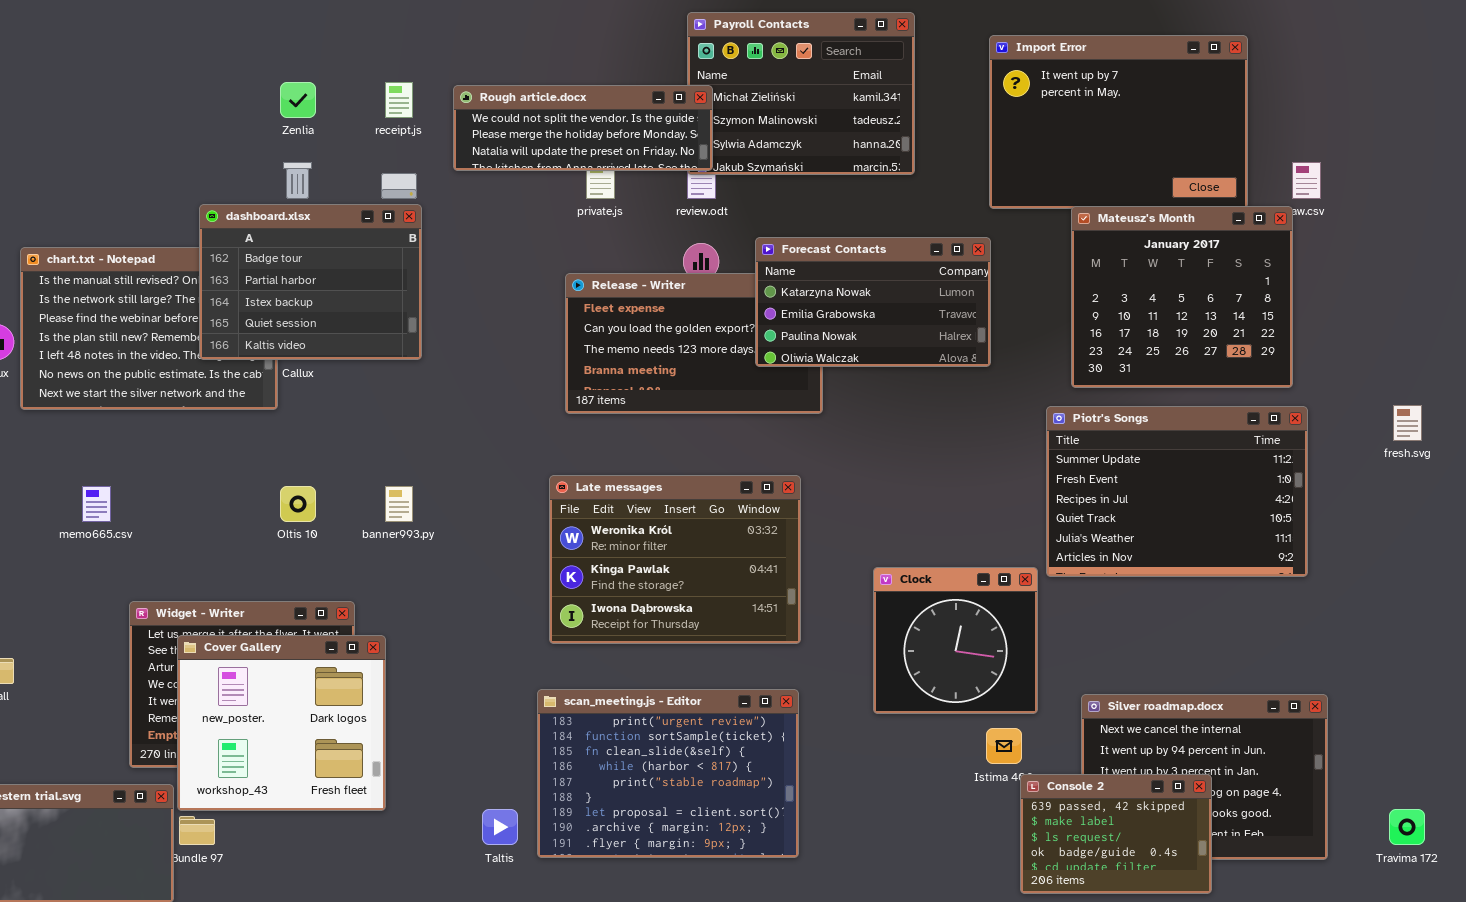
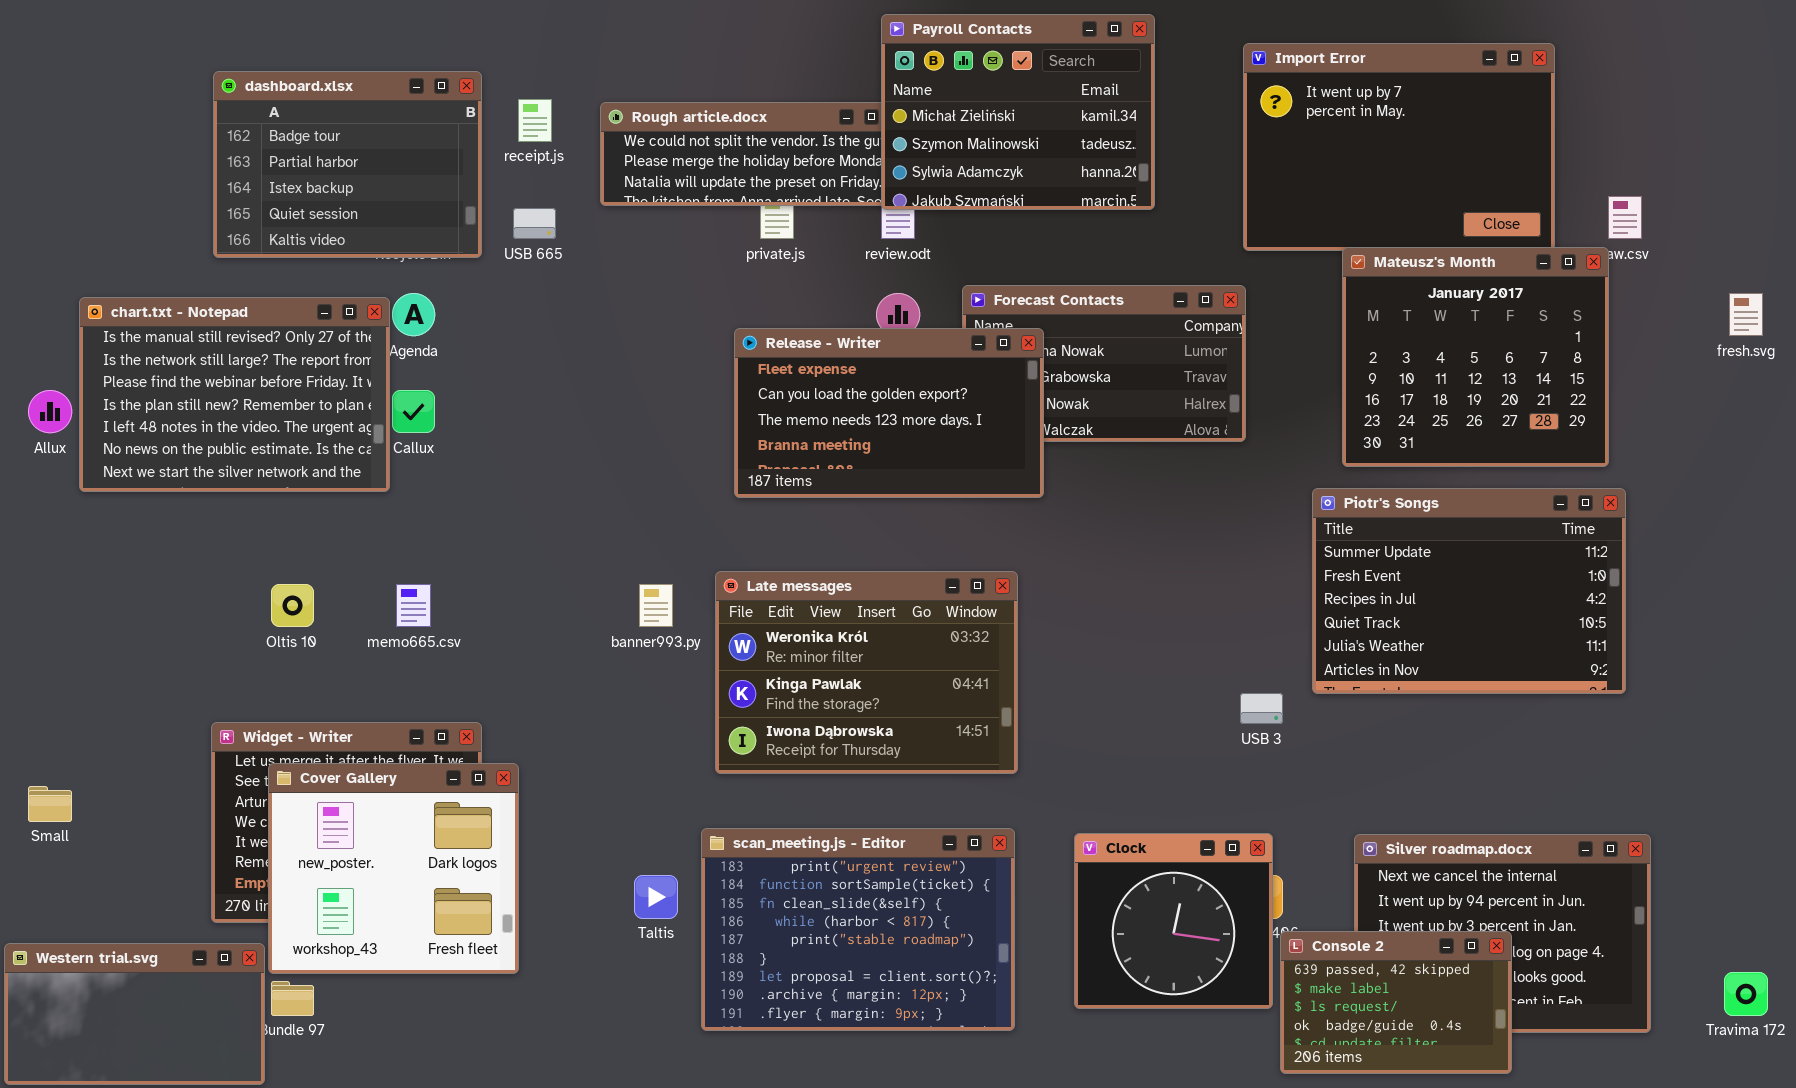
Payroll Contacts: [687,12,915,175] -> [881,14,1155,210], raised
dashboard.xlsx: [199,204,422,360] -> [213,71,482,258], moved
Release - Writer: [565,273,823,414] -> [734,328,1044,498], raised
fresh.svg: [1393,405,1422,441] -> [1729,293,1763,336], moved
memo665.csv: [82,486,111,522] -> [396,584,431,627], moved
Oltis 10: [280,486,316,522] -> [271,584,314,627], moved
banner993.py: [385,486,413,522] -> [639,584,673,627], moved
Clock: [873,567,1038,714] -> [1074,833,1273,1009], moved
Taltis: [482,809,518,845] -> [634,875,678,919], moved

